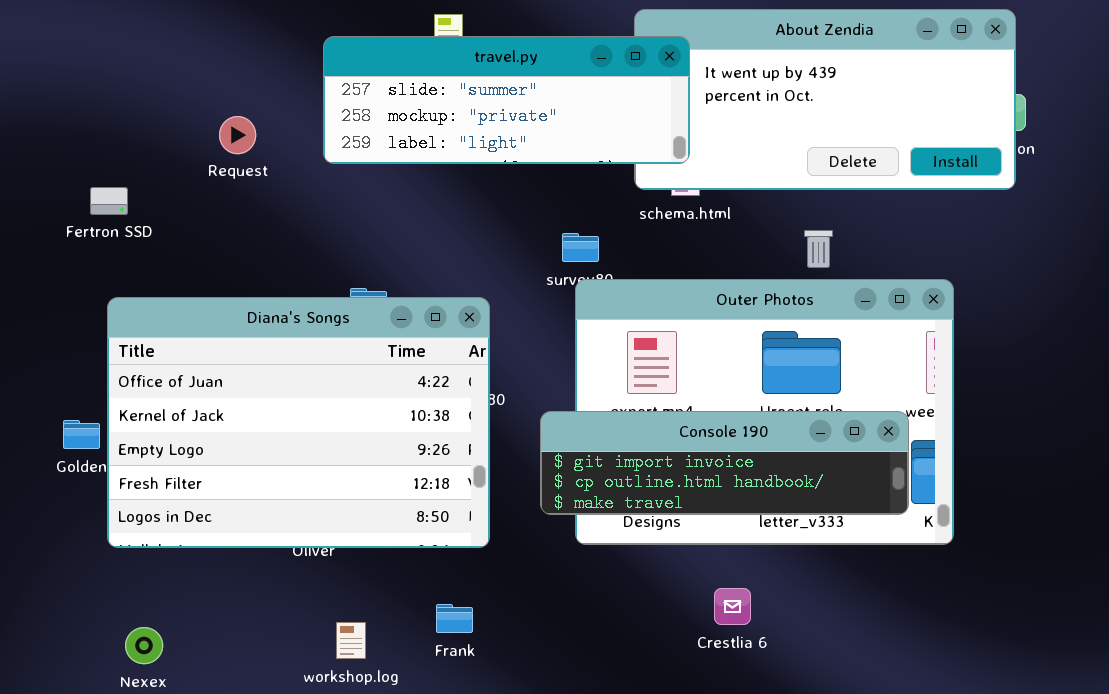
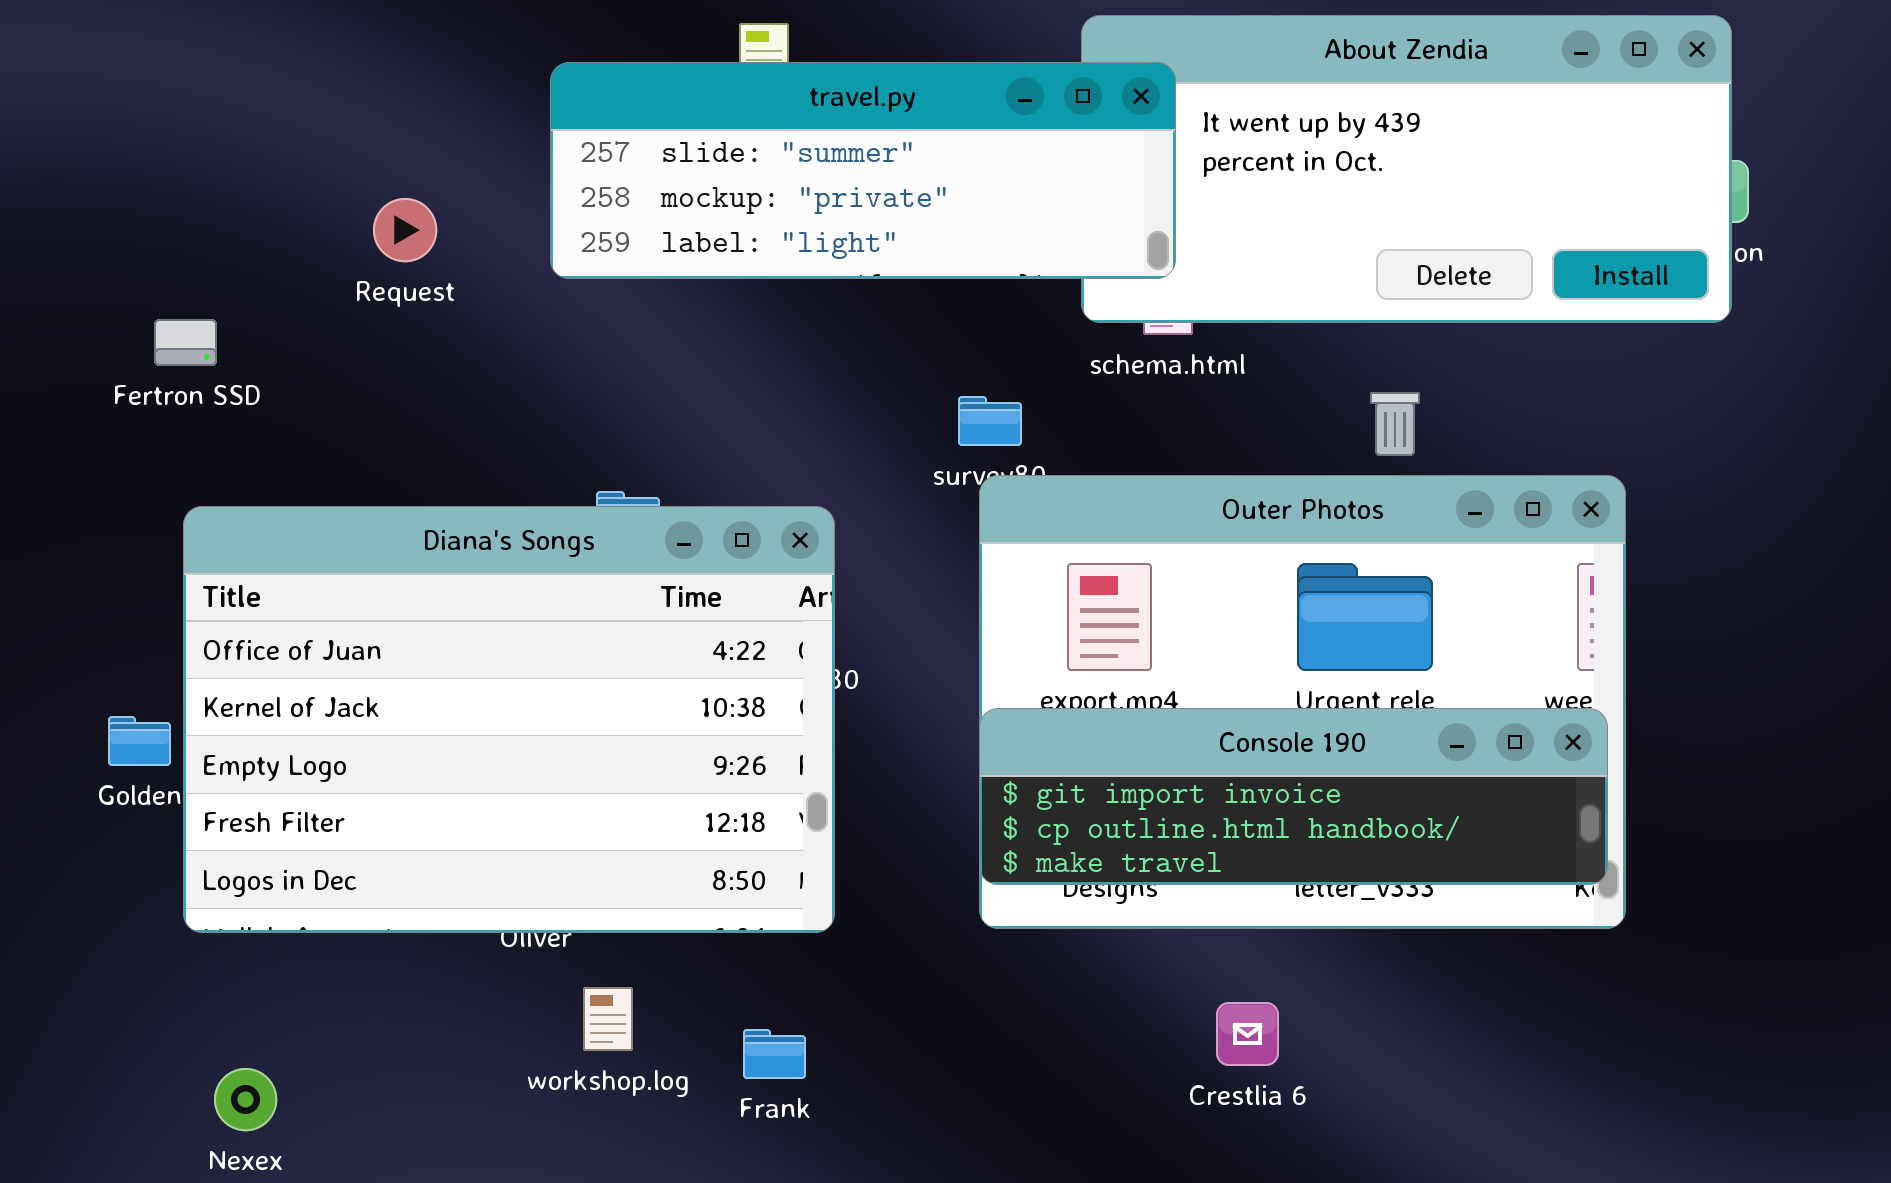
Console 190: [540,411,909,515] -> [979,708,1608,885], moved
workshop.log: [336,622,366,659] -> [583,987,633,1051], moved

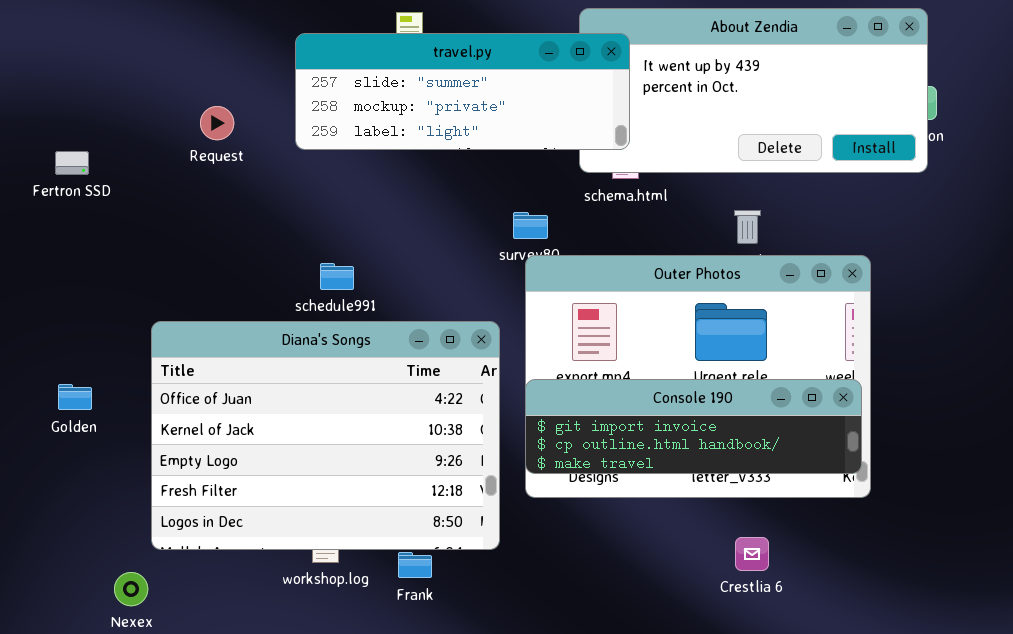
Fertron SSD: [154,319,217,366] -> [55,151,89,175], moved
Diana's Songs: [183,506,835,933] -> [151,321,500,550], moved
Crestlia 6: [1216,1002,1279,1066] -> [735,537,769,571], moved

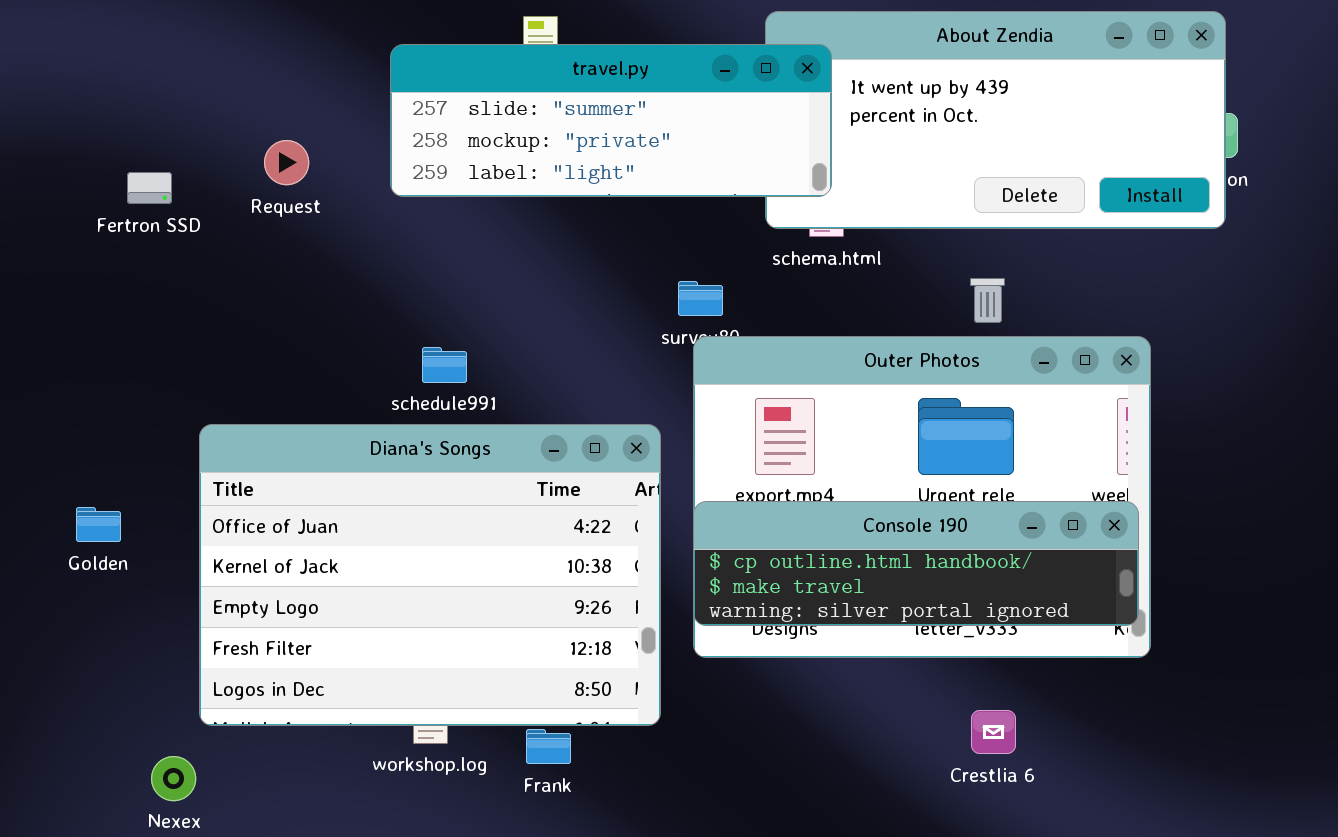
Fertron SSD: [55,151,89,175] -> [127,172,172,204], moved
Console 190: [525,379,862,474] -> [693,501,1139,626], scrolled down 1 row

